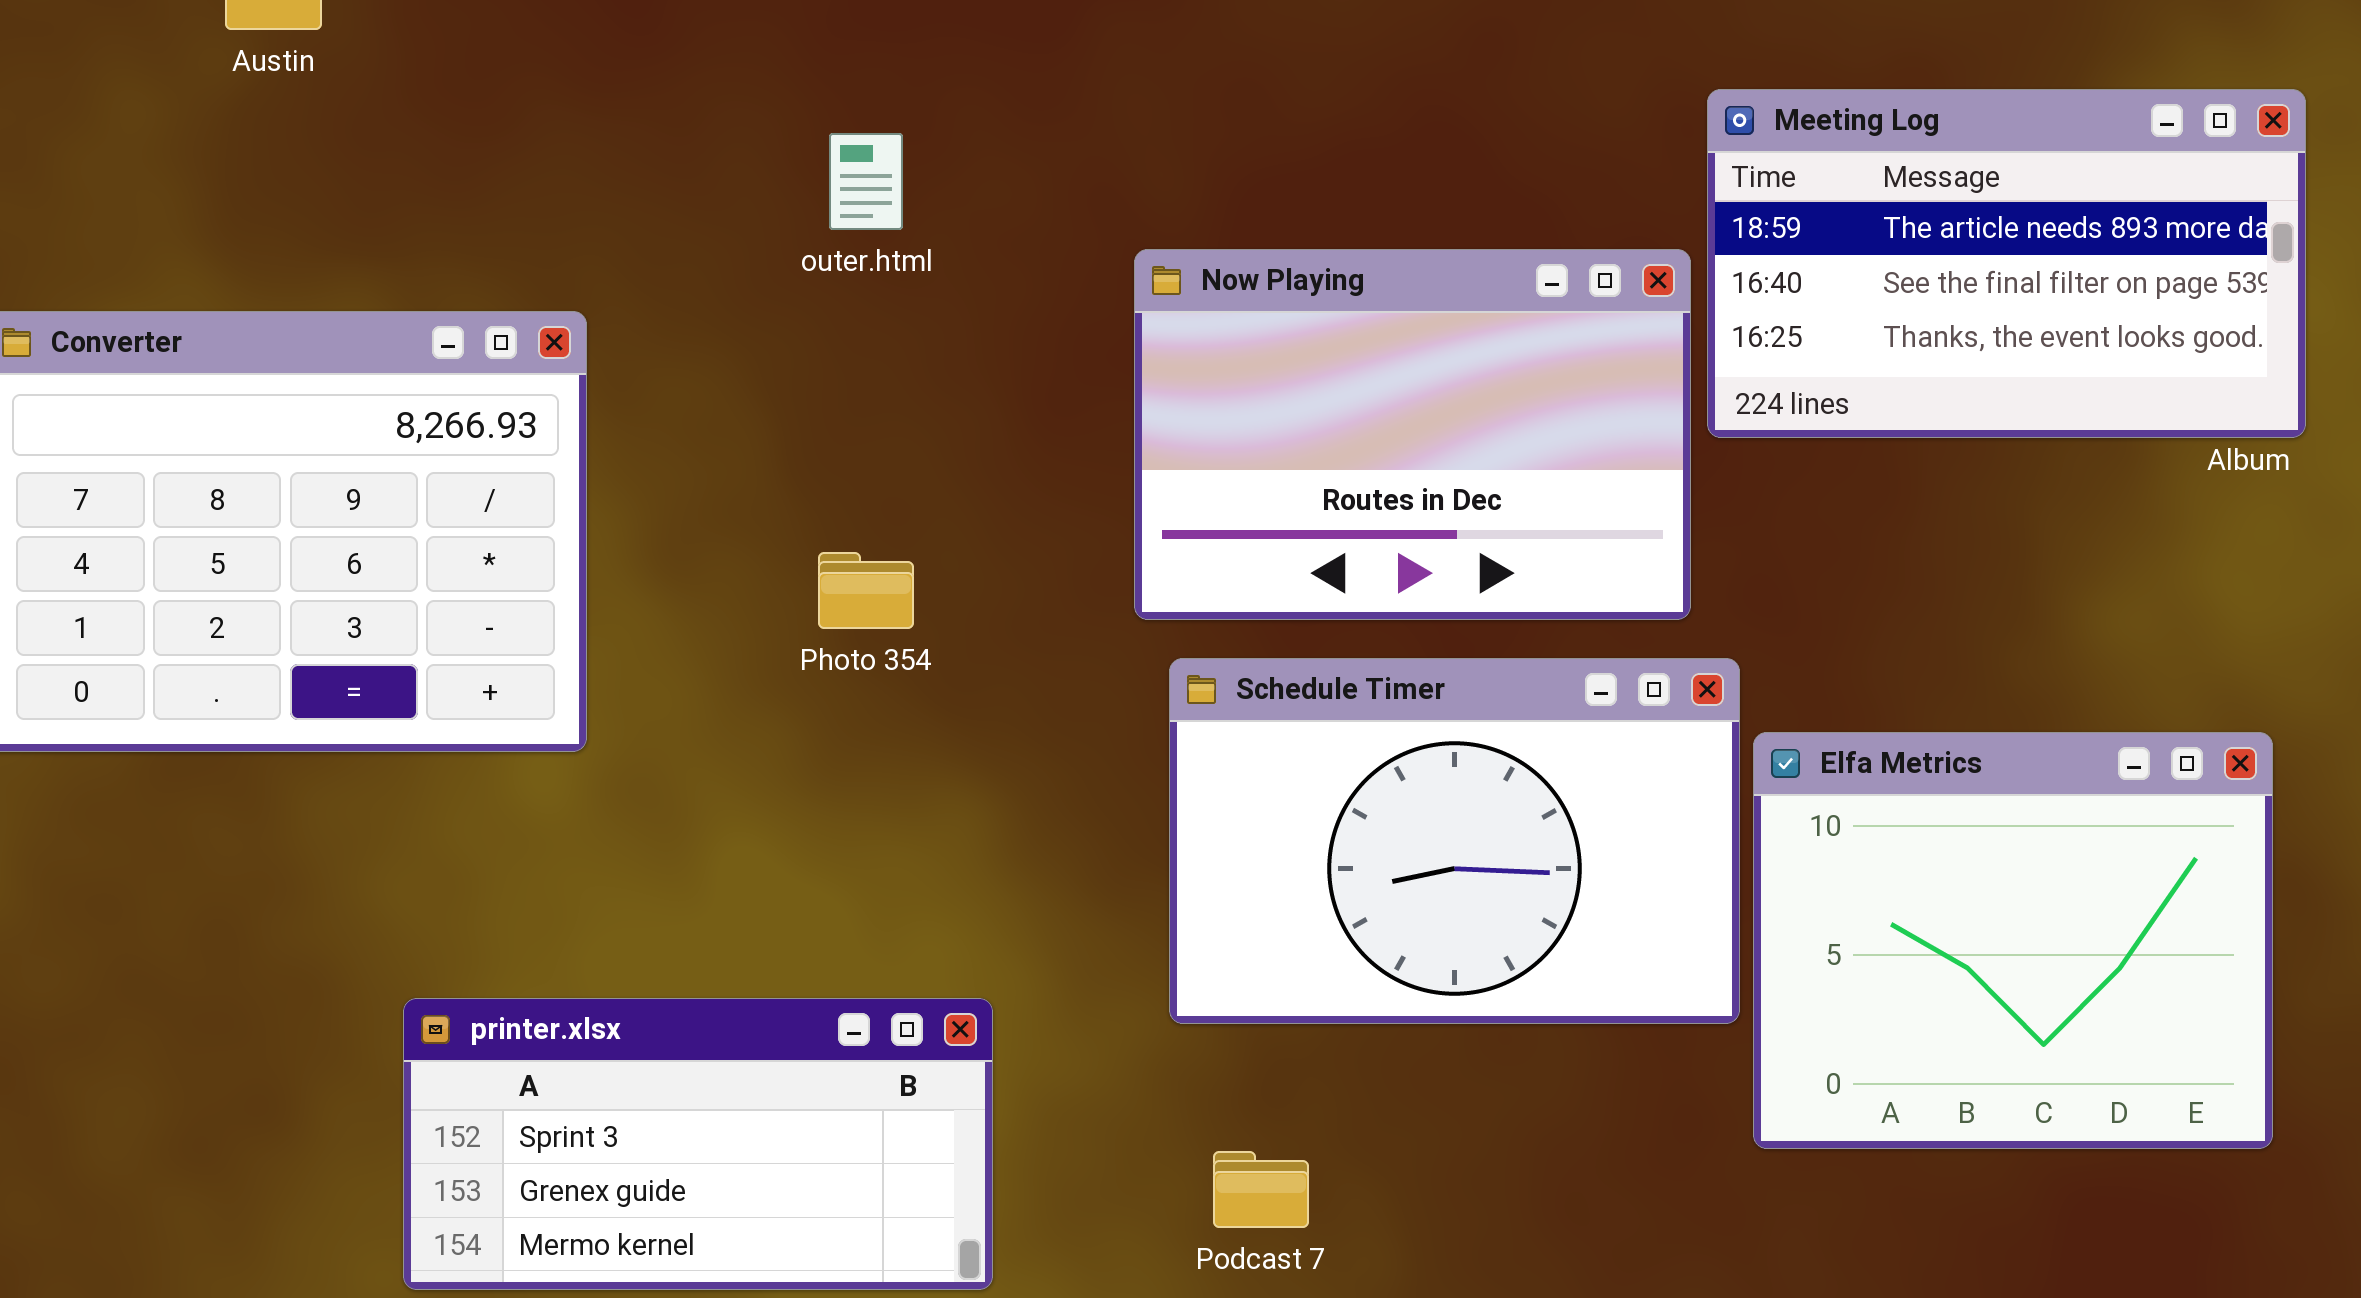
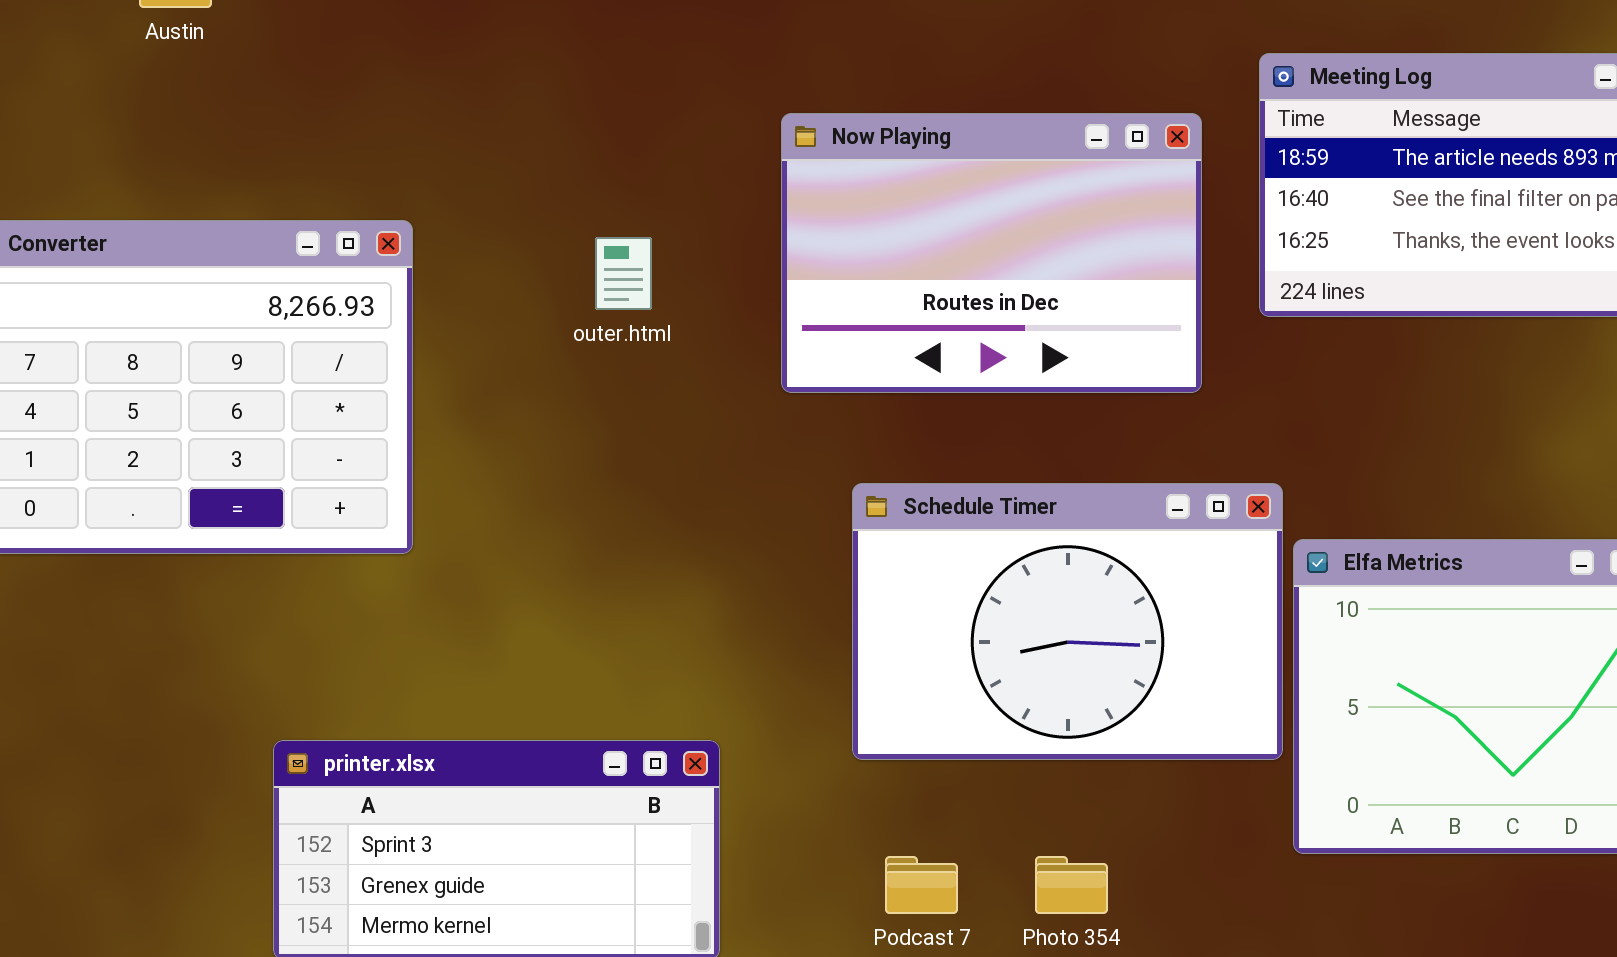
outer.html: [829,133,903,230] -> [595,237,652,310], moved
Now Playing: [1134,249,1691,620] -> [781,113,1202,393], moved
Photo 354: [818,552,914,629] -> [1035,856,1108,914], moved

